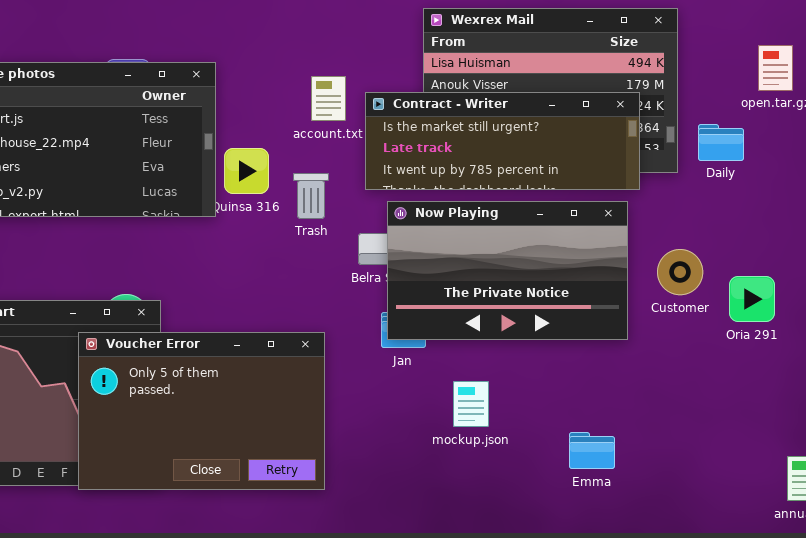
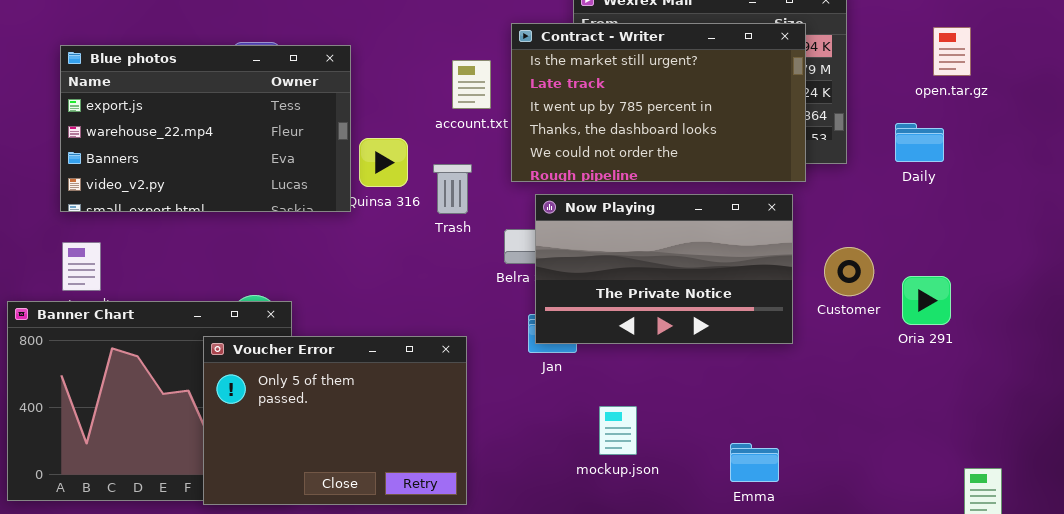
Contract - Writer: [365,92,640,190] -> [511,23,806,182], resized
Daily: [698,124,744,161] -> [895,123,944,162], moved
mockup.json: [453,381,489,427] -> [599,406,637,455], moved

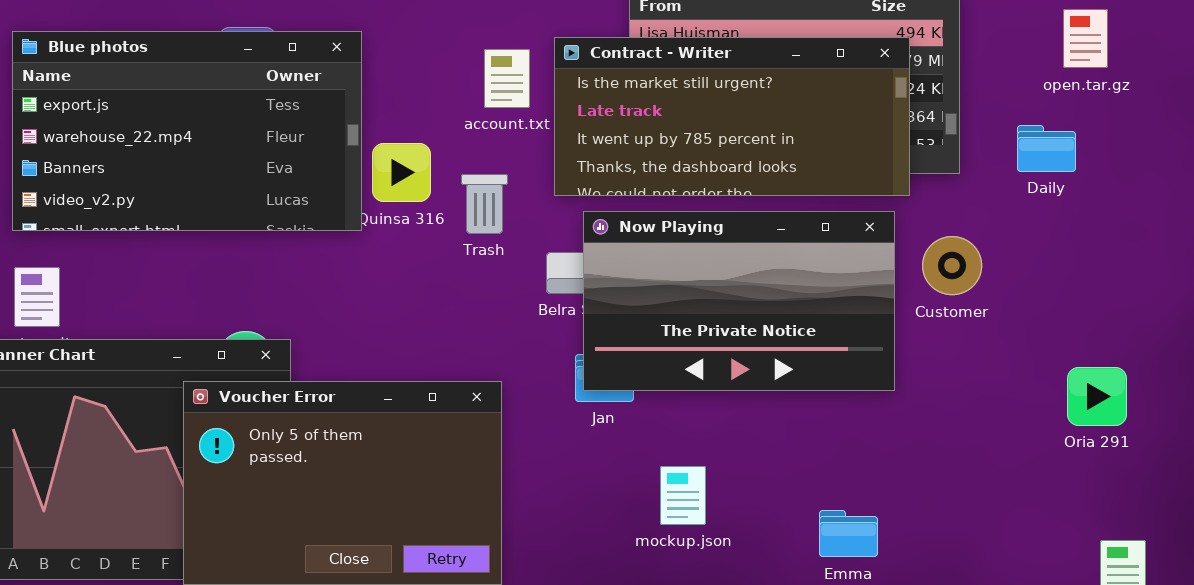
Contract - Writer: [511,23,806,182] -> [554,37,910,196], resized
Customer: [824,247,874,296] -> [922,236,982,295], moved
Oria 291: [902,276,951,325] -> [1067,367,1127,426], moved

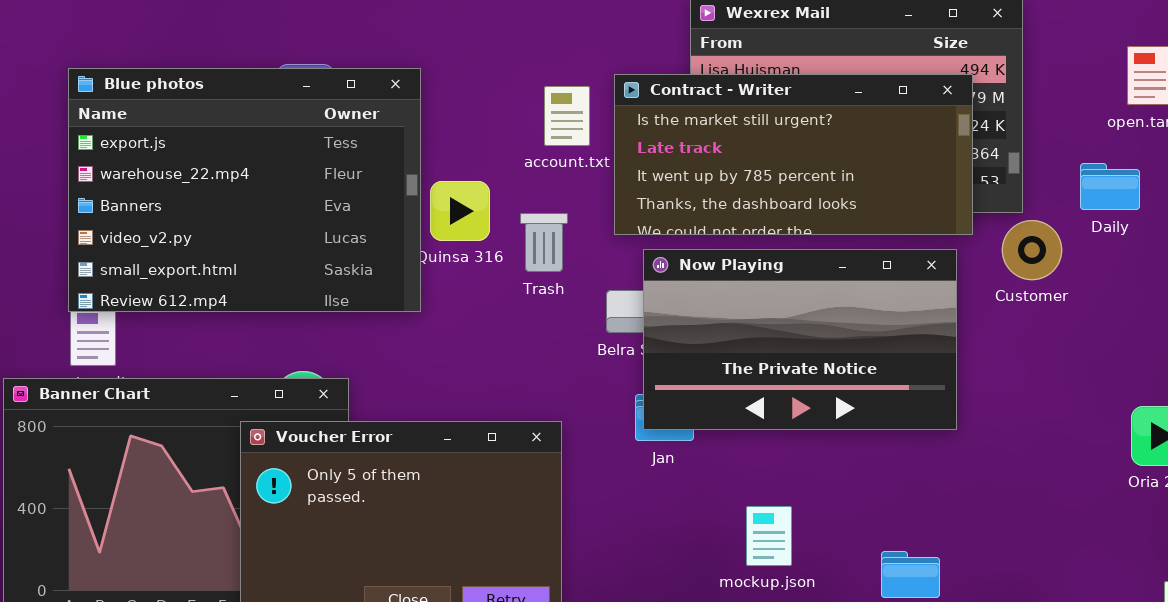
Blue photos: [12,31,362,231] -> [68,68,421,312], resized
Customer: [922,236,982,295] -> [1002,220,1062,280], moved
mockup.json: [660,466,706,525] -> [746,506,792,566], moved

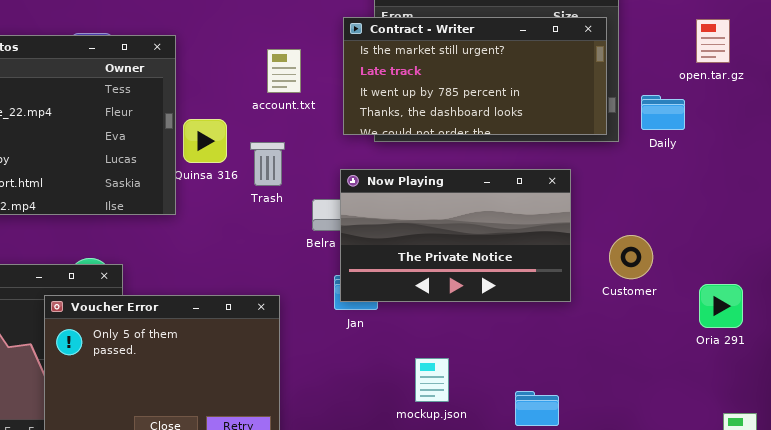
Contract - Writer: [614,74,973,235] -> [343,17,607,135], moved
Daily: [1080,163,1140,210] -> [641,95,685,130], moved
Customer: [1002,220,1062,280] -> [609,235,653,279], moved

